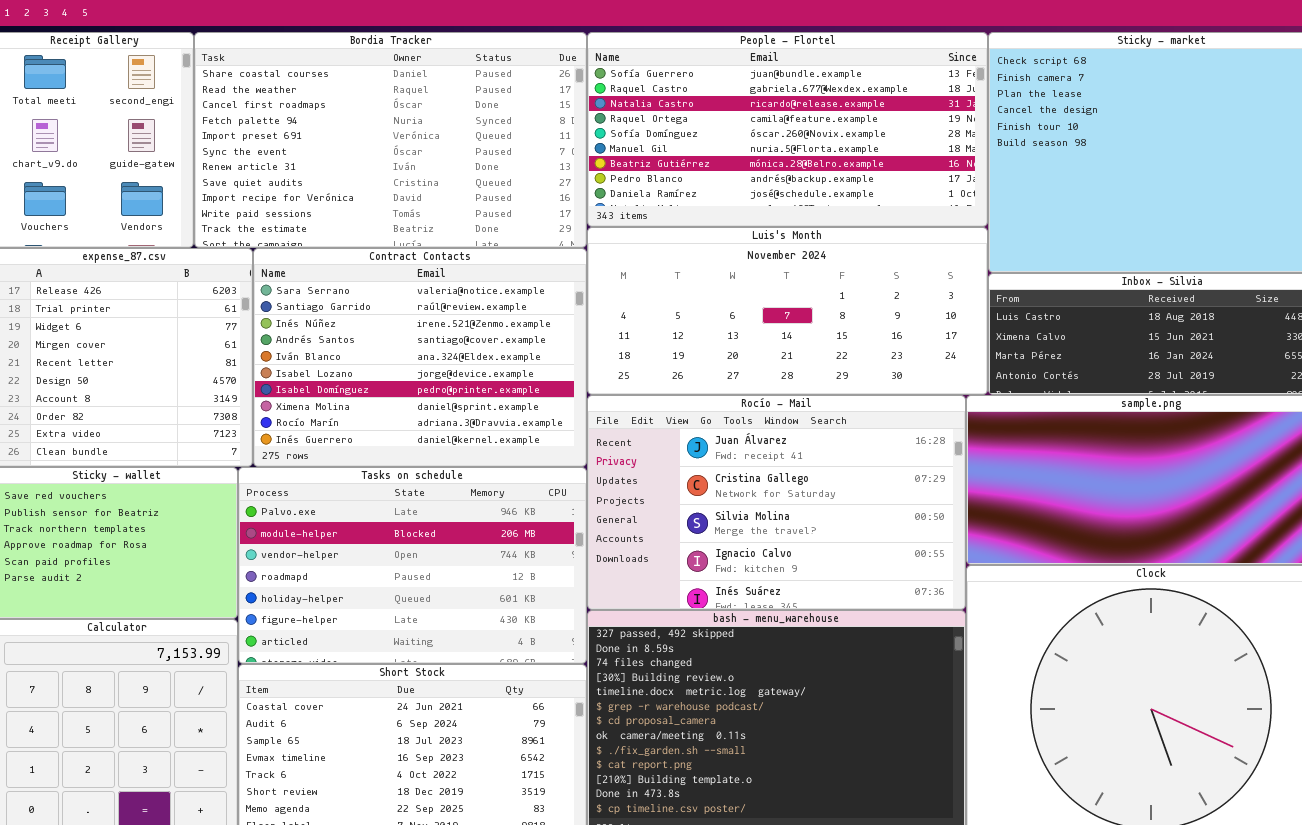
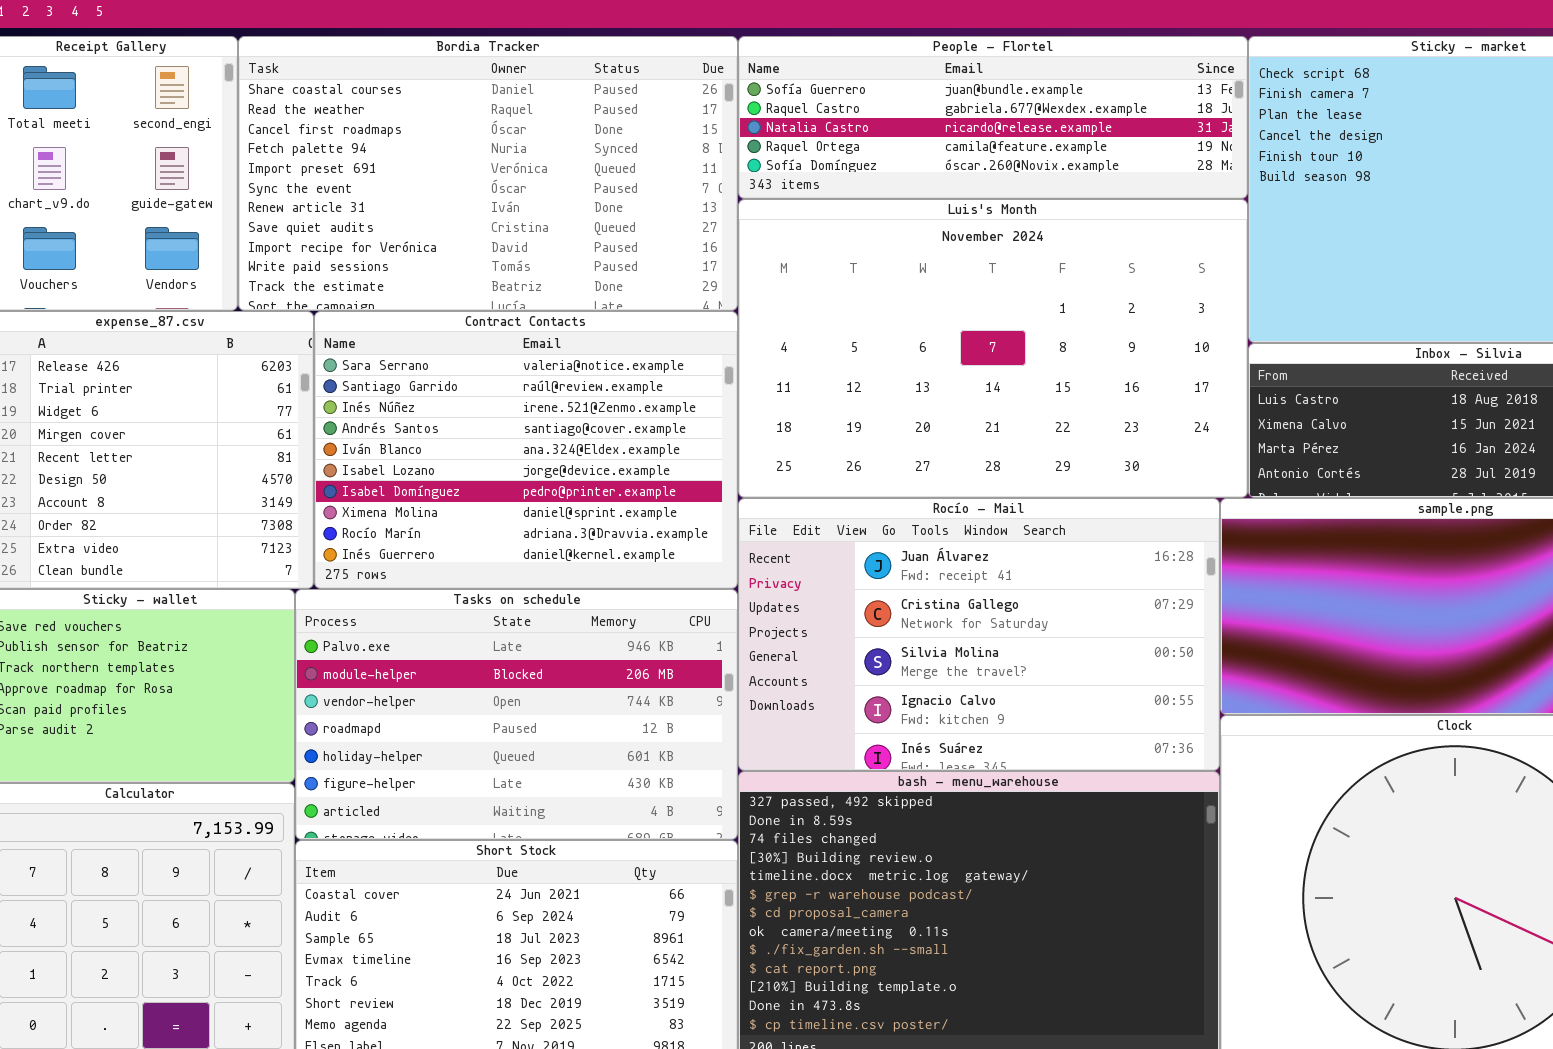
People - Flortel: [587,32,988,227] -> [738,36,1248,199], resized
Luis's Month: [587,227,988,395] -> [738,199,1248,498], resized

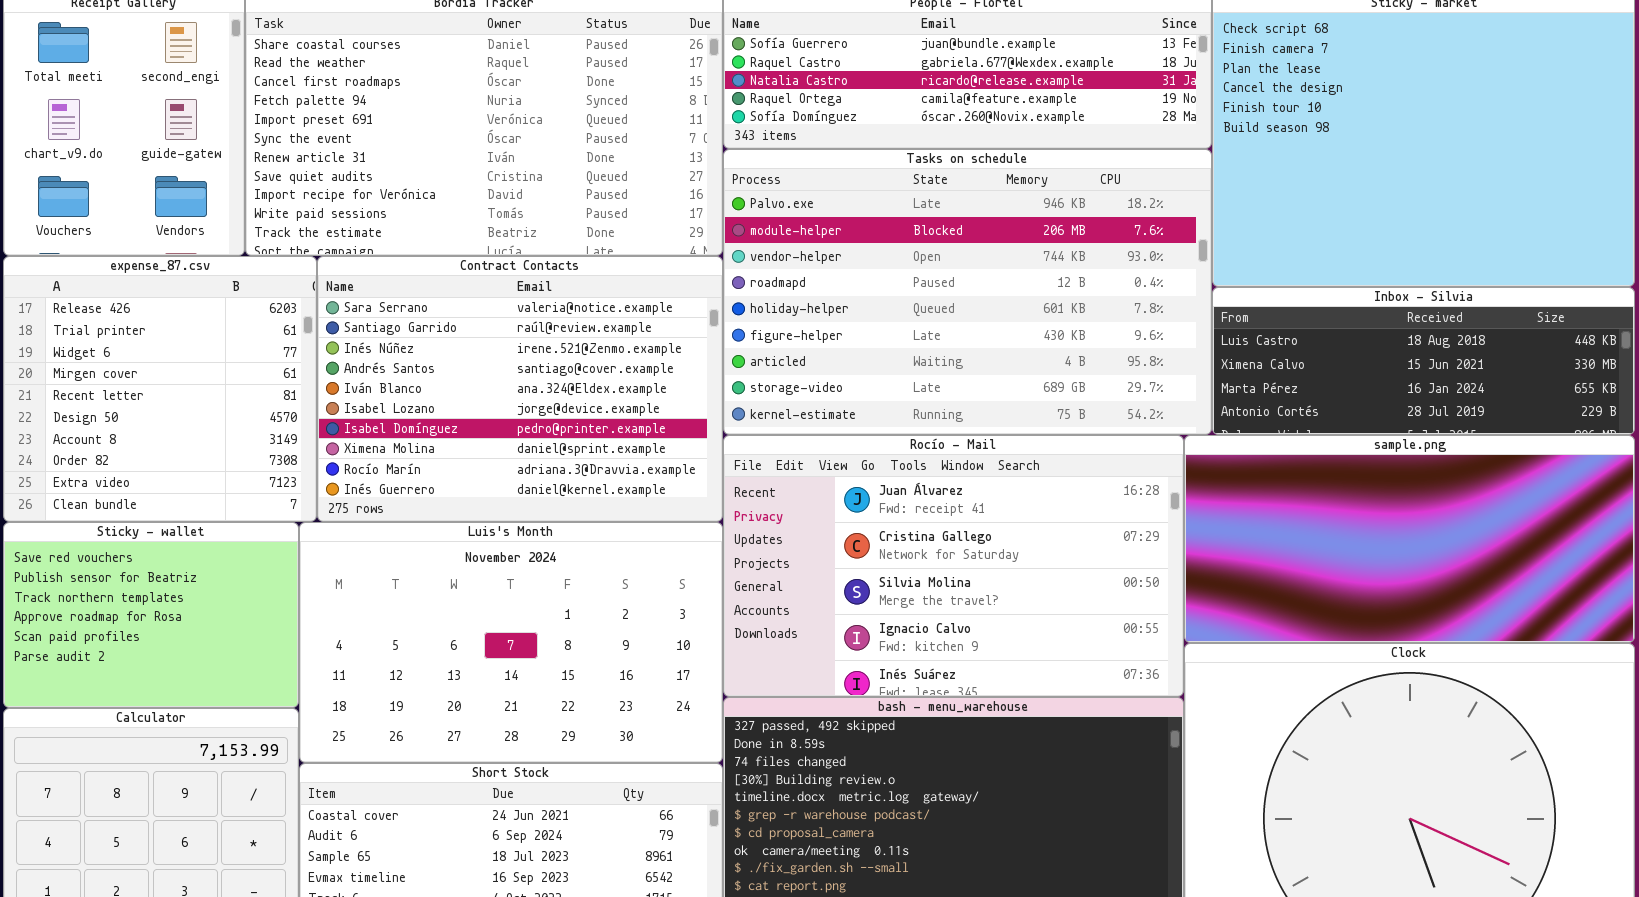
Luis's Month: [738,199,1248,498] -> [299,522,723,763], moved, resized
Tasks on schedule: [295,589,738,840] -> [723,149,1212,435], moved, resized

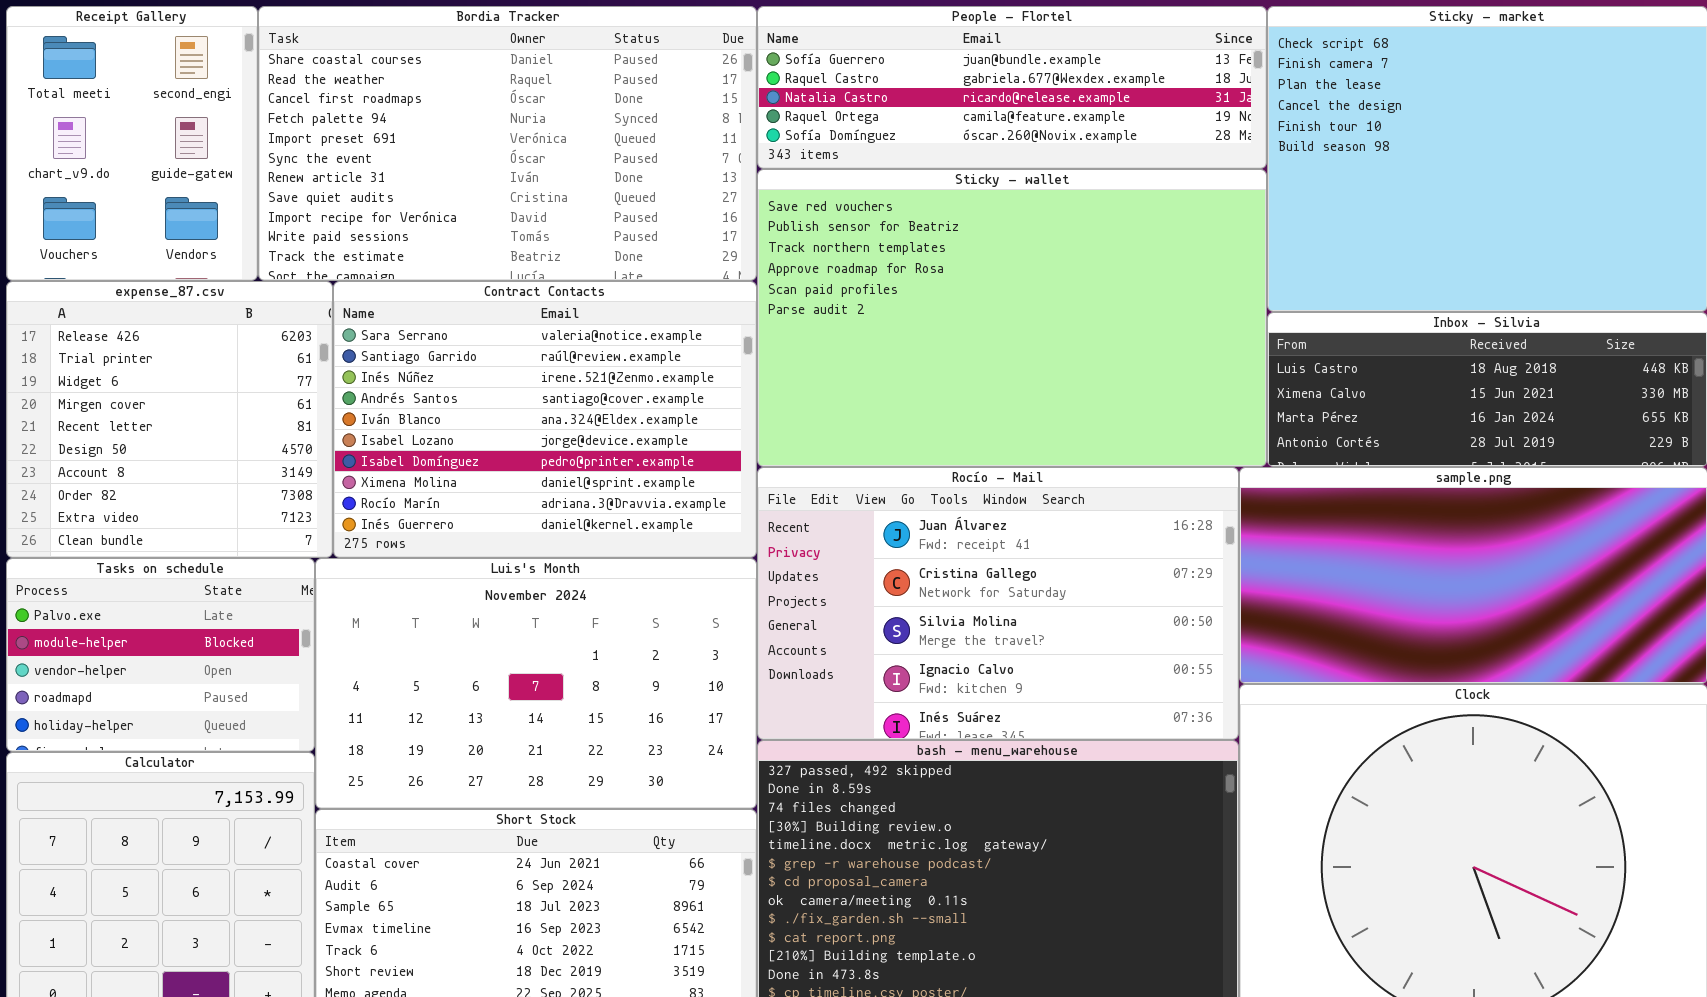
Tasks on schedule: [723,149,1212,435] -> [6,558,315,752], moved, resized
Sticky - wallet: [3,522,299,708] -> [757,169,1267,467], moved, resized

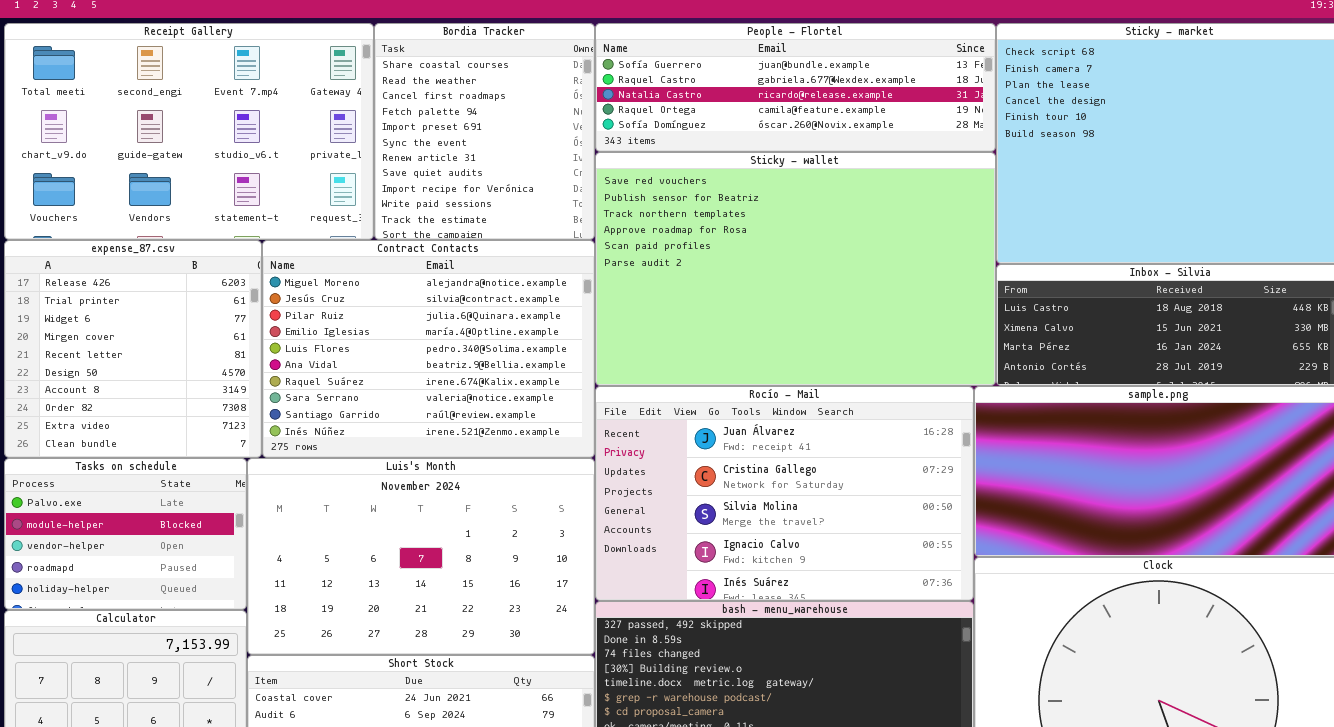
Receipt Gallery: [6,6,258,281] -> [4,23,374,240], resized
Bordia Tracker: [258,6,757,281] -> [374,23,595,240], resized
Contract Contacts: [333,281,757,558] -> [262,240,595,458], scrolled up 7 rows

